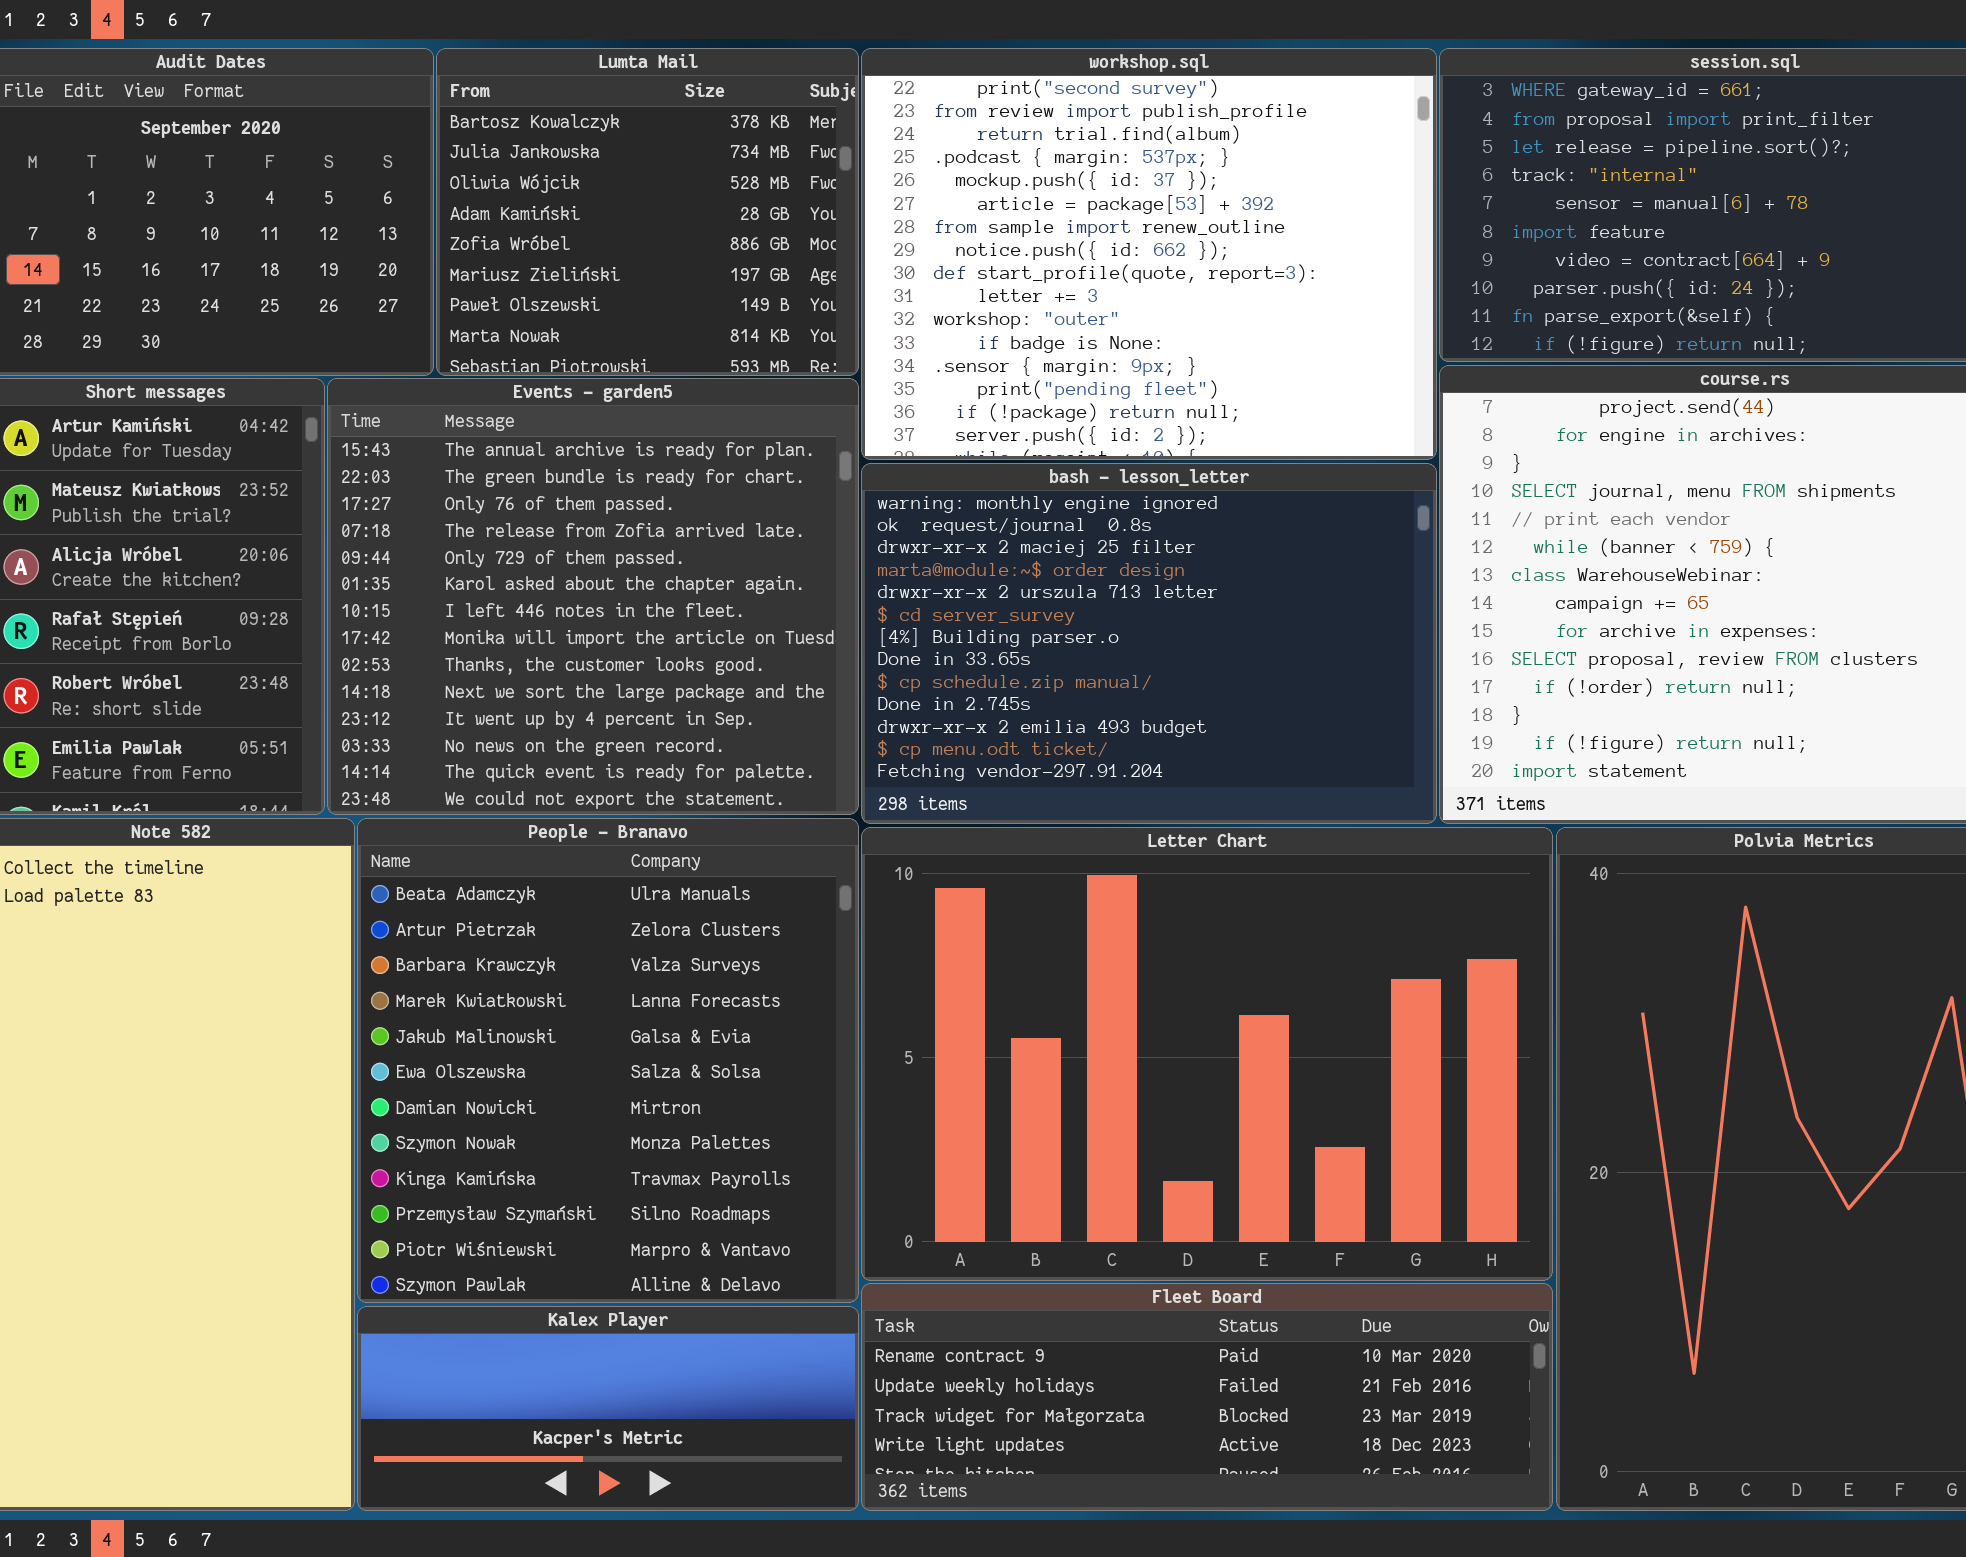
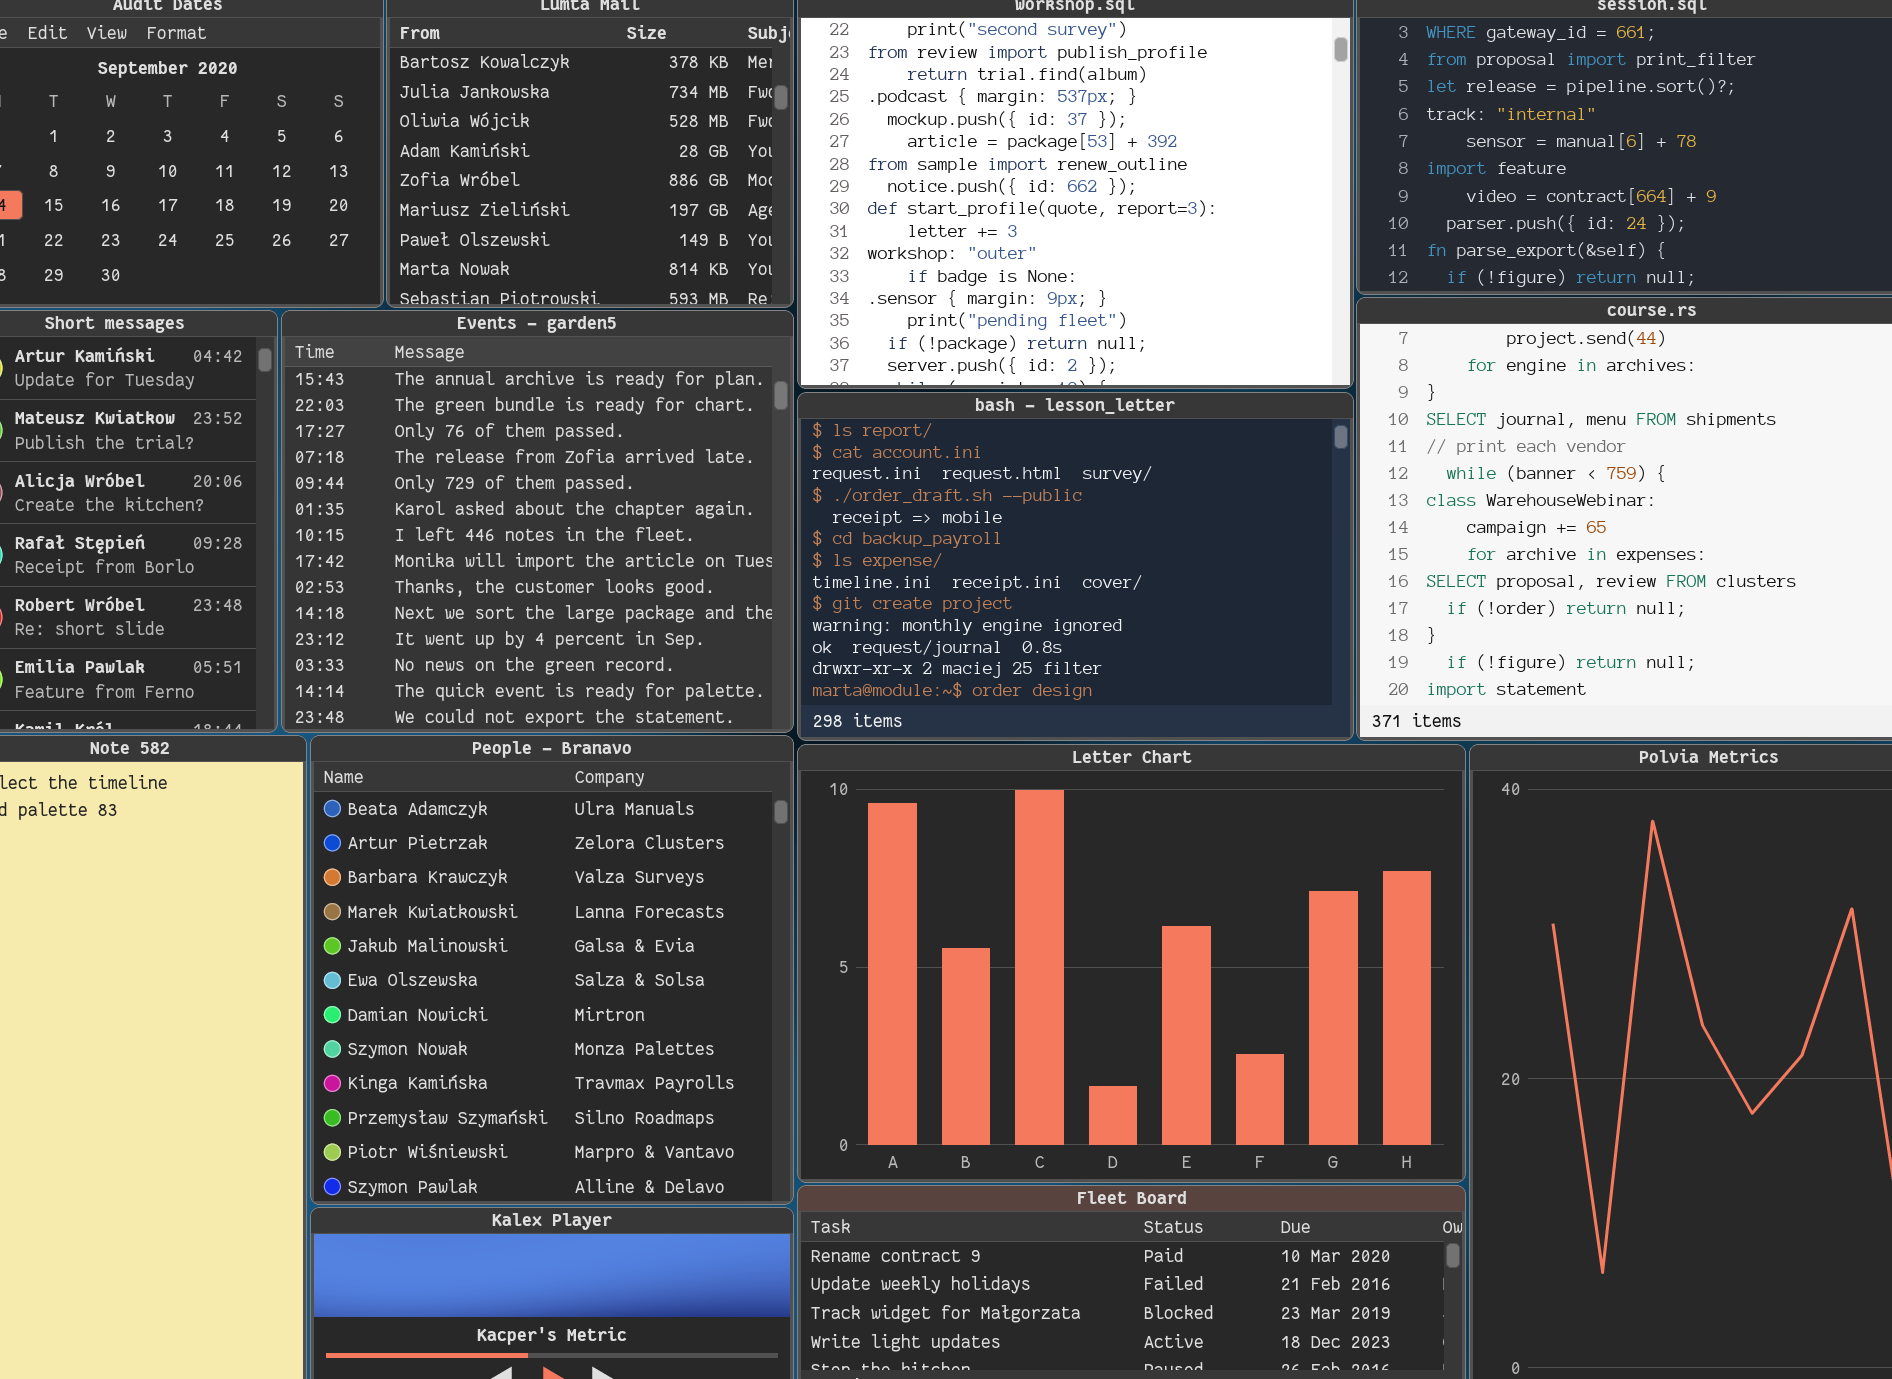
bash - lesson_letter: [861,463,1437,824] -> [797,392,1354,741], scrolled up 9 rows

